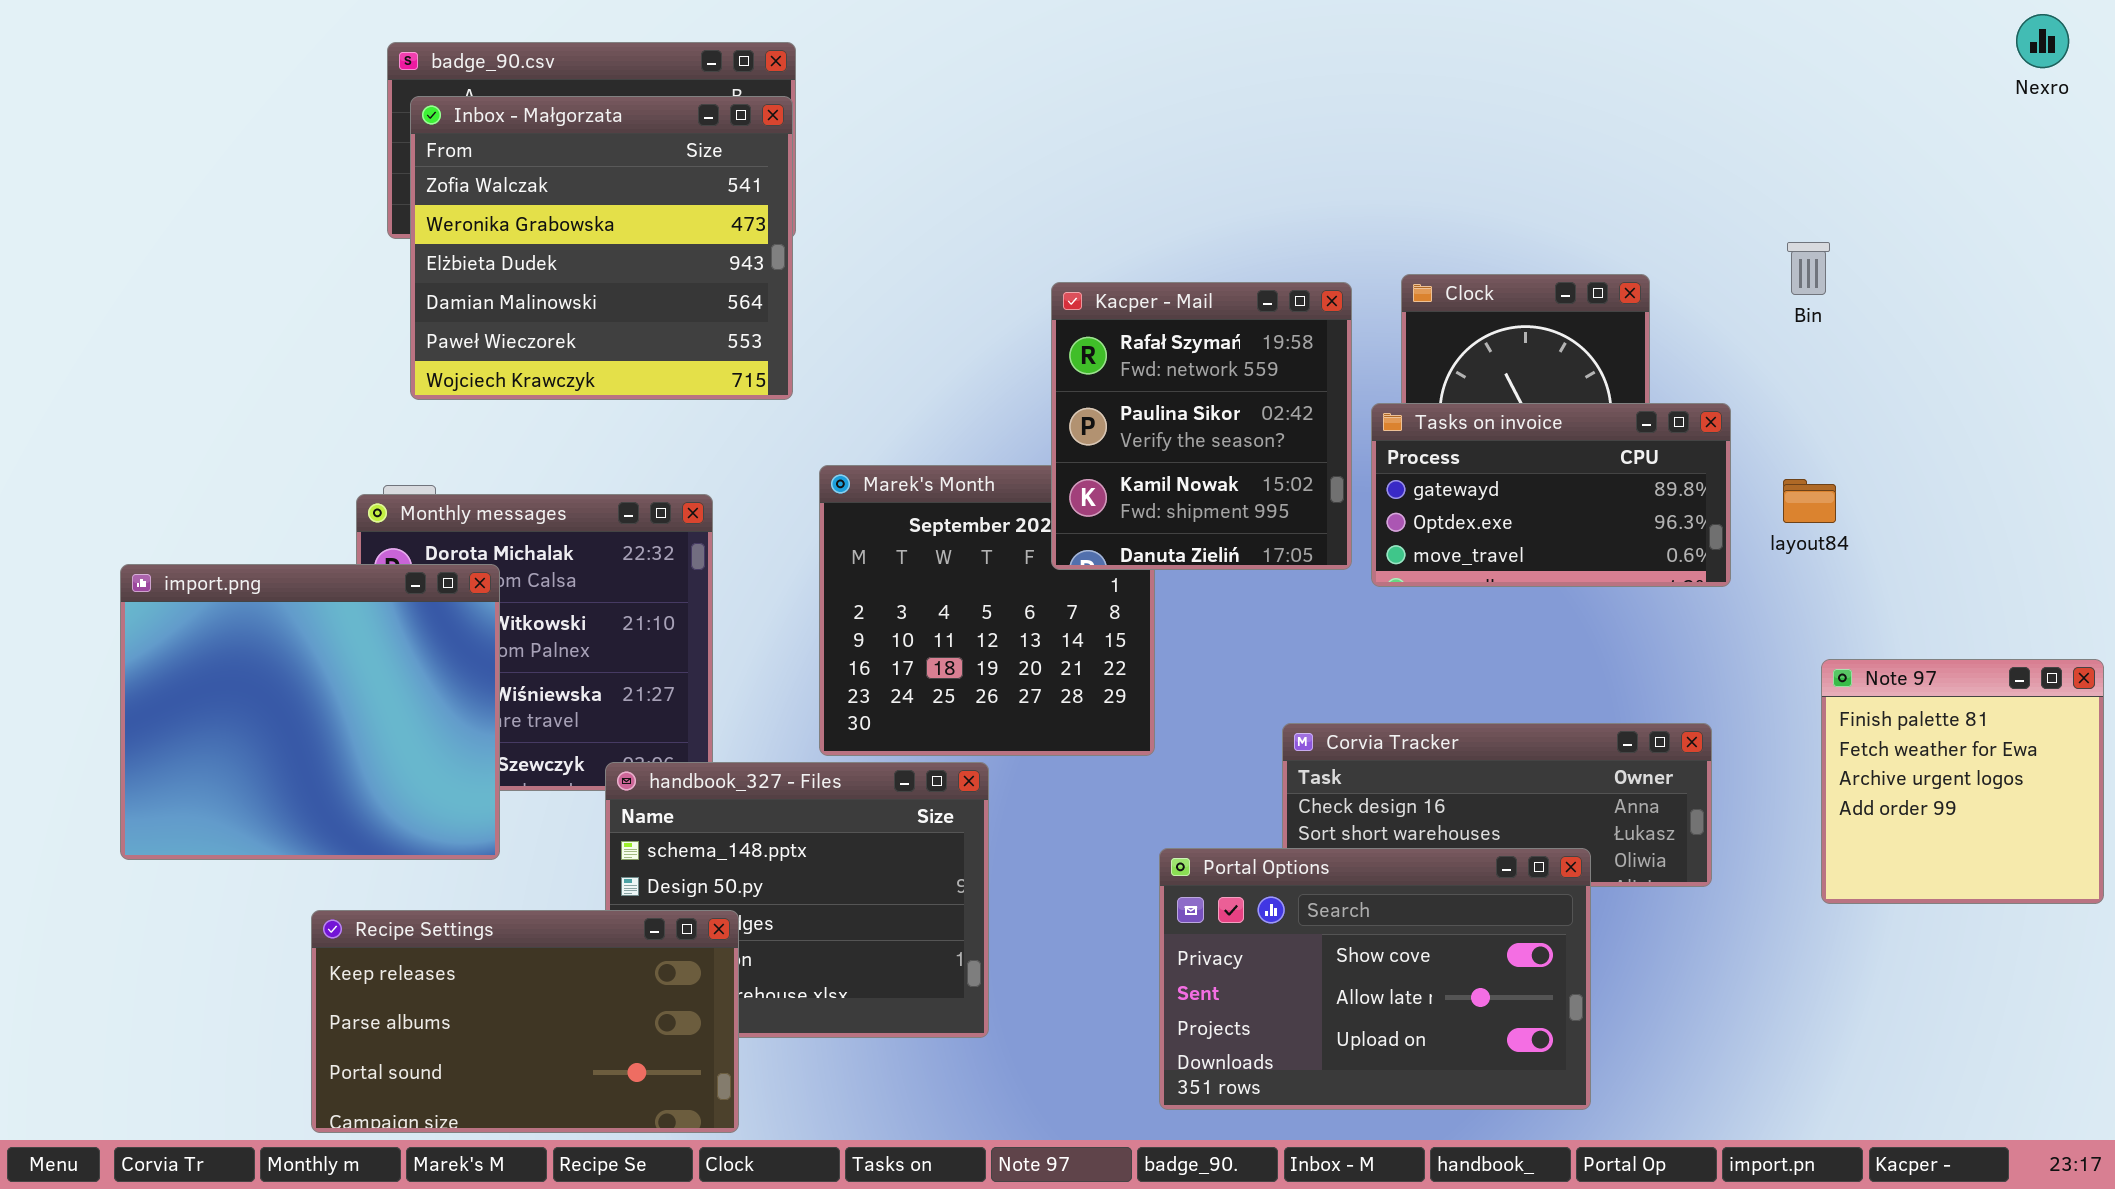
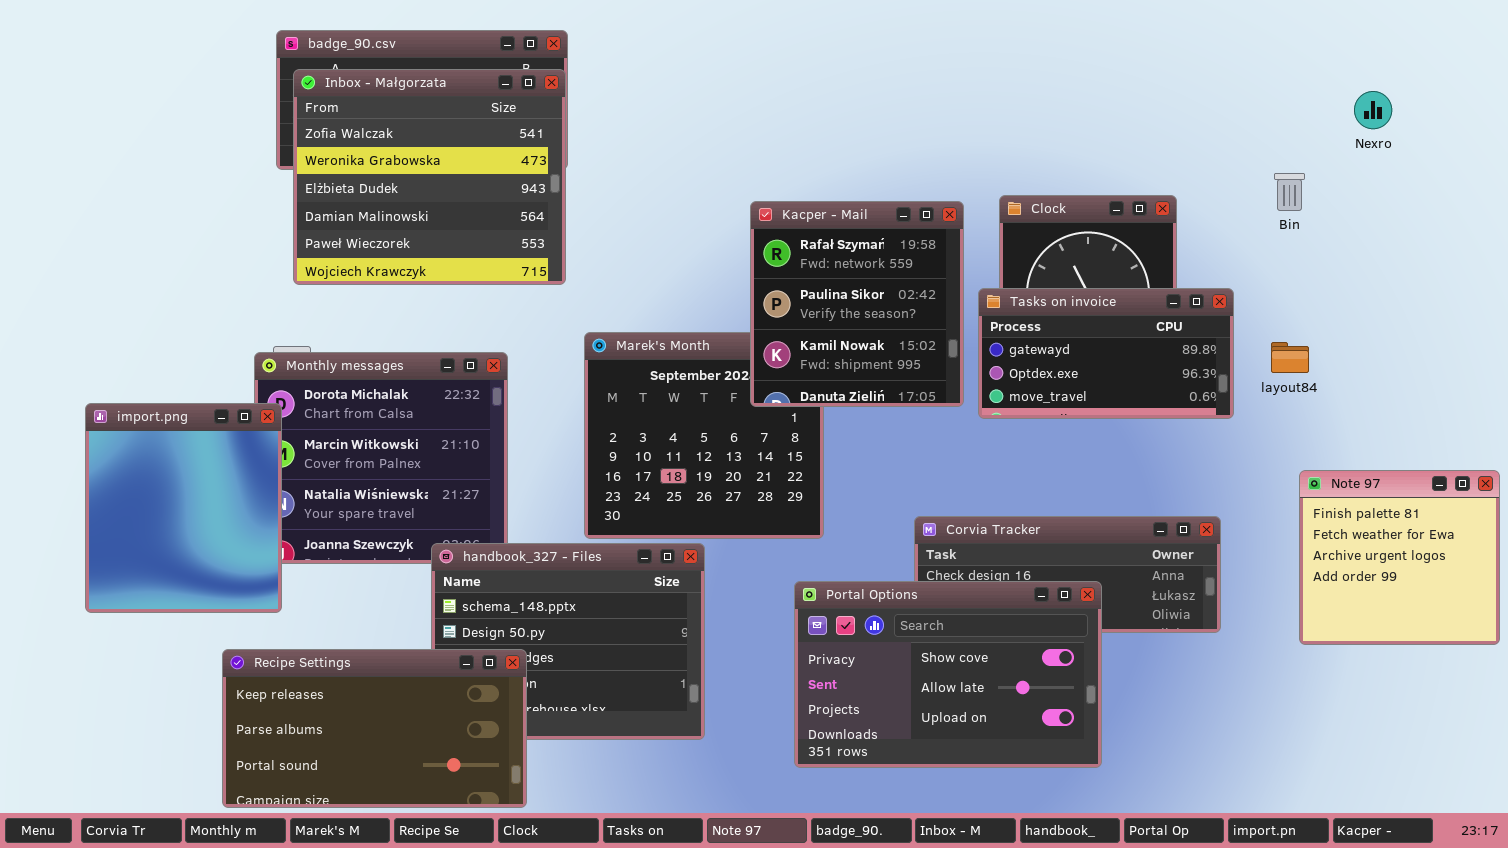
Nexro: [2016,14,2069,68] -> [1354,91,1392,129], moved
import.png: [120,564,500,860] -> [85,403,282,613], resized
Portal Options: [1159,848,1591,1110] -> [794,581,1102,768], moved

